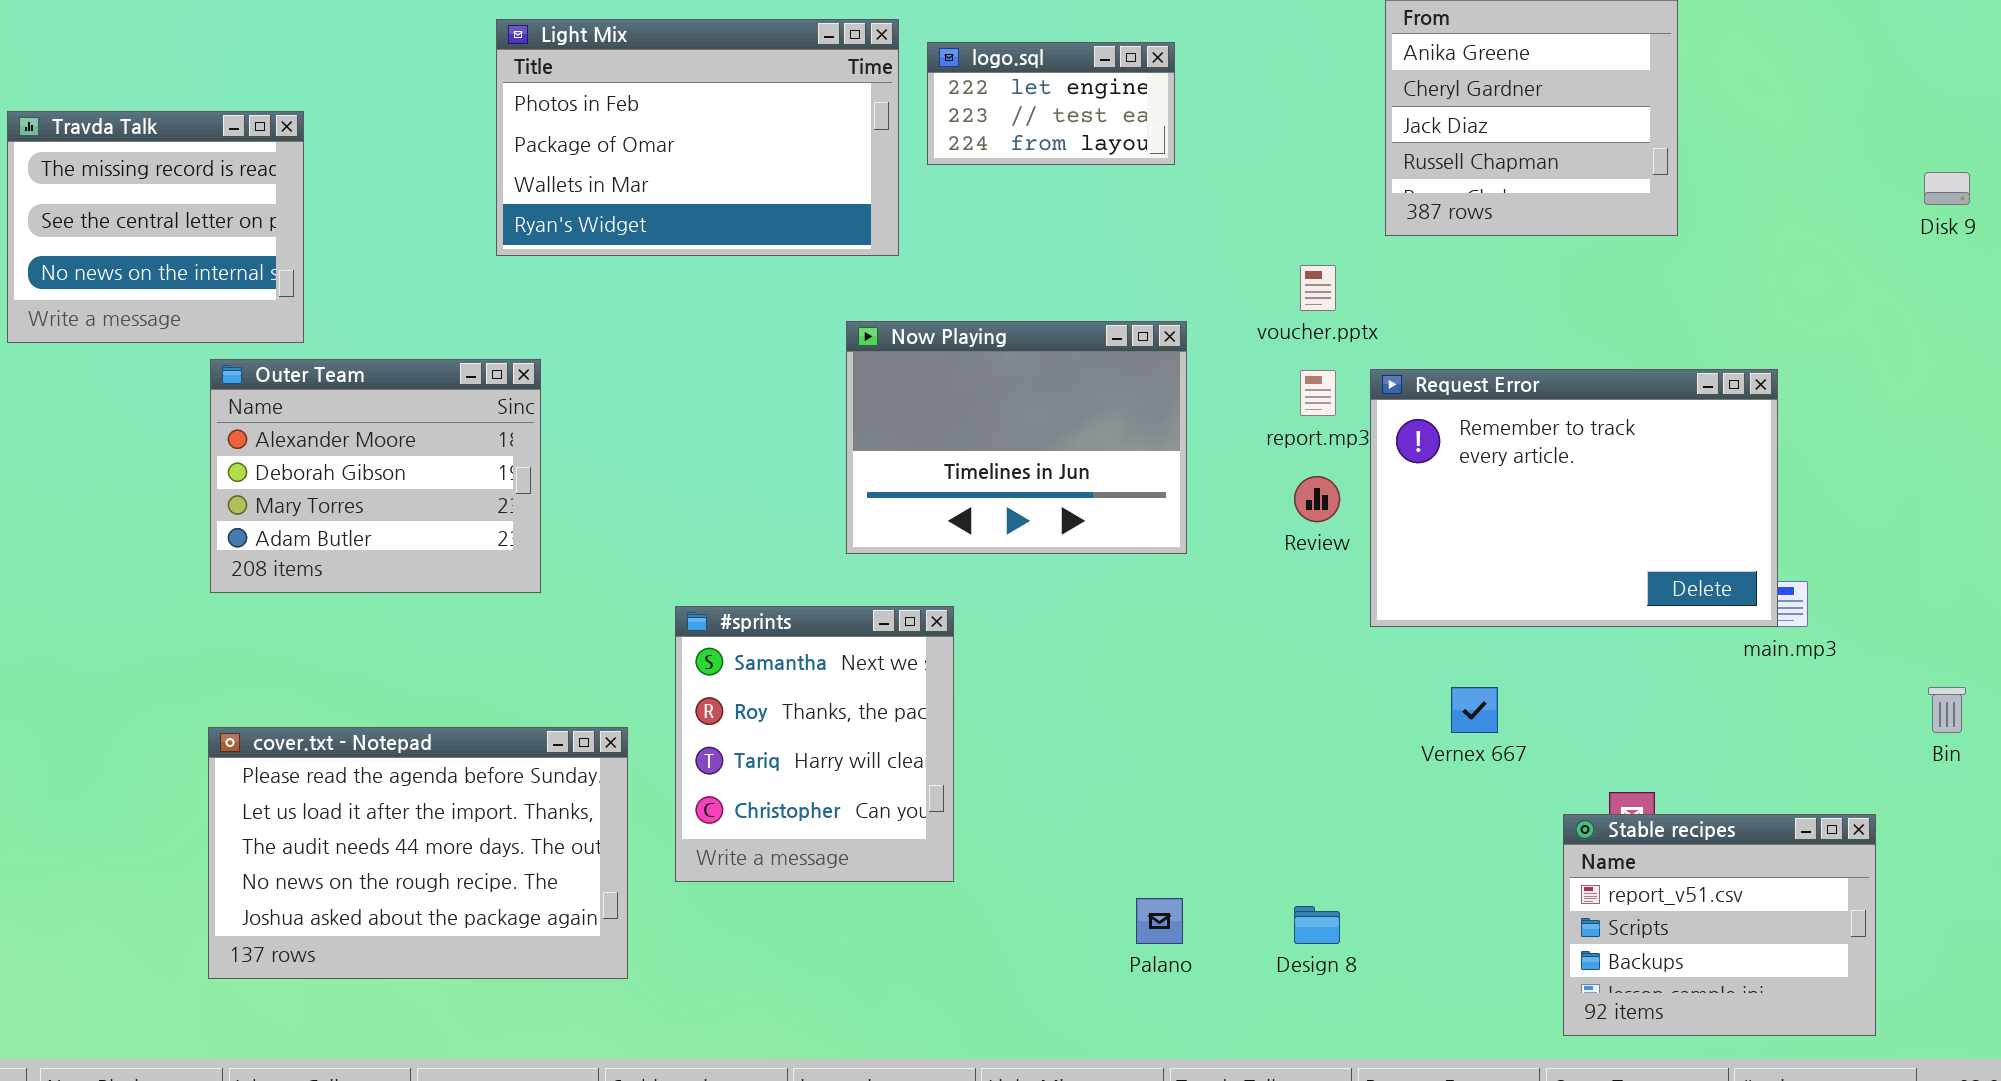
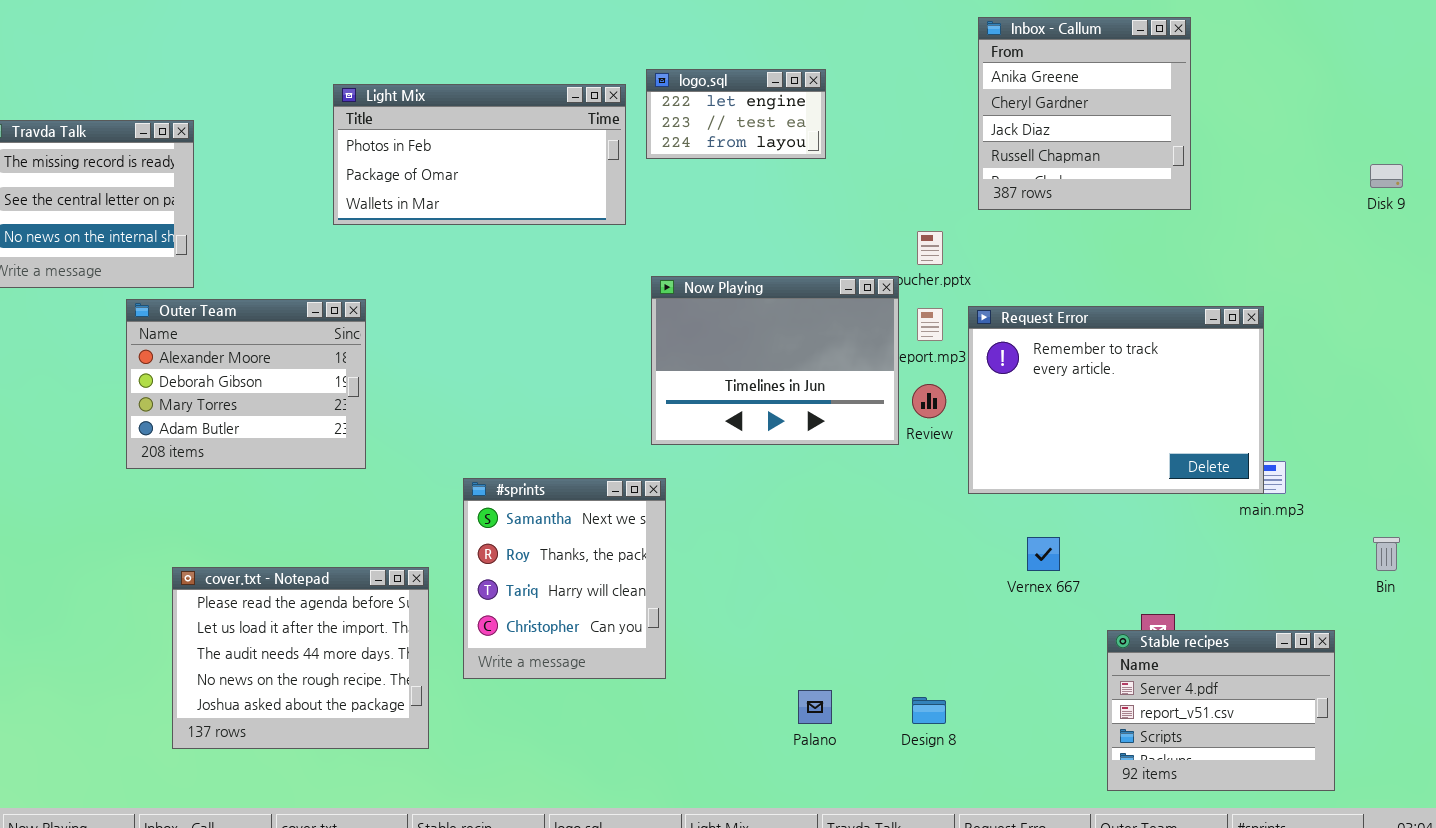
Light Mix: [496,19,899,256] -> [333,84,626,225], resized
Now Playing: [846,321,1187,554] -> [651,276,899,445], moved
cover.txt - Notepad: [208,727,628,979] -> [172,567,429,749], resized
Stable recipes: [1563,814,1876,1036] -> [1107,630,1335,791], scrolled up 1 row

